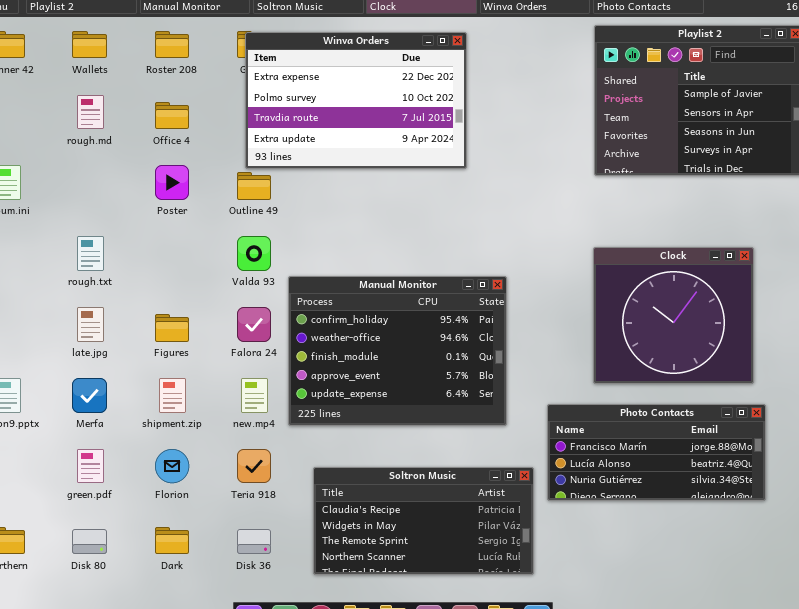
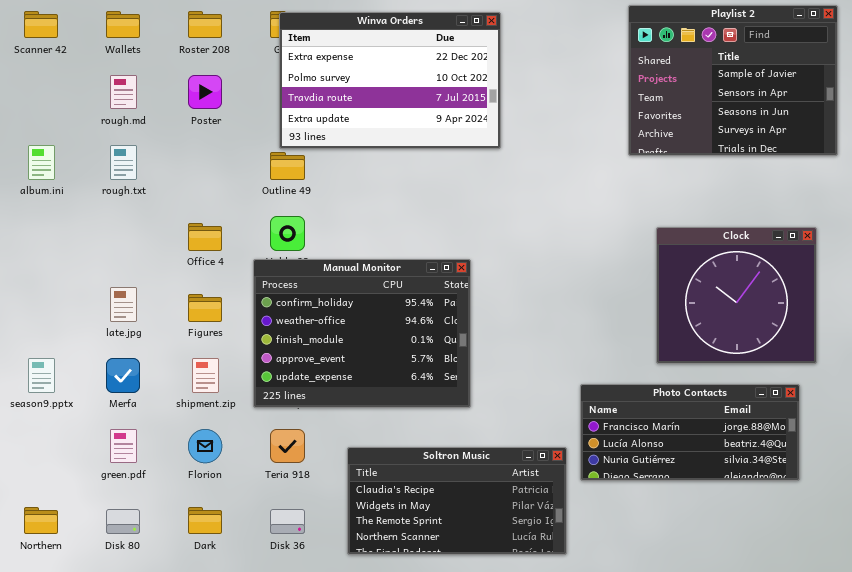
Office 4: [155,102,189,129] -> [188,223,222,251], moved
Poster: [155,165,189,200] -> [188,75,222,109], moved
rough.txt: [77,236,104,271] -> [110,145,137,180], moved
Clock: [593,247,754,384] -> [656,227,817,364], moved
Manual Monitor: [288,276,507,426] -> [253,259,471,408], moved

